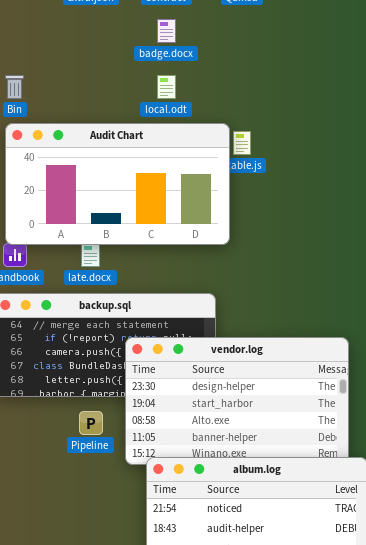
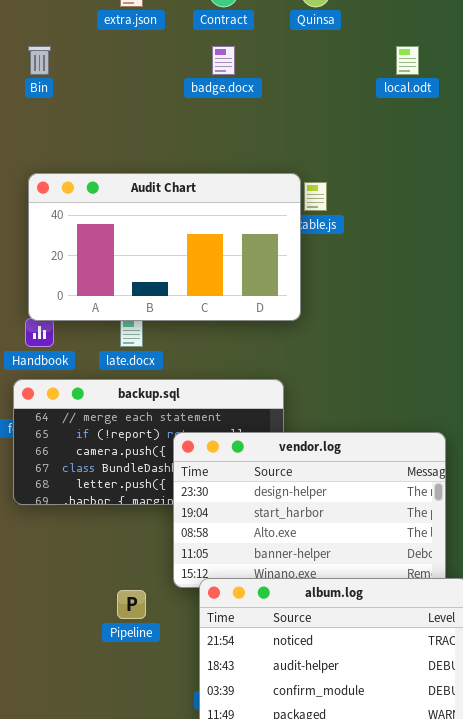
Bin: [5,75,24,99] -> [28,46,51,75], moved
local.odt: [157,75,176,99] -> [396,46,419,75], moved
Pipeline: [79,411,103,435] -> [117,590,146,619], moved

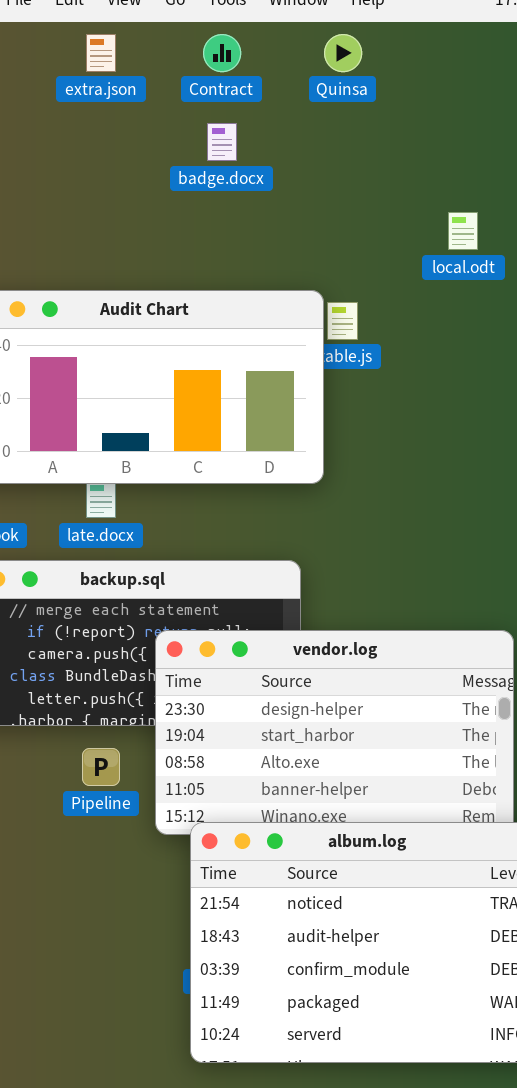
local.odt: [396,46,419,75] -> [448,212,478,250], moved
Pipeline: [117,590,146,619] -> [82,748,120,786], moved

